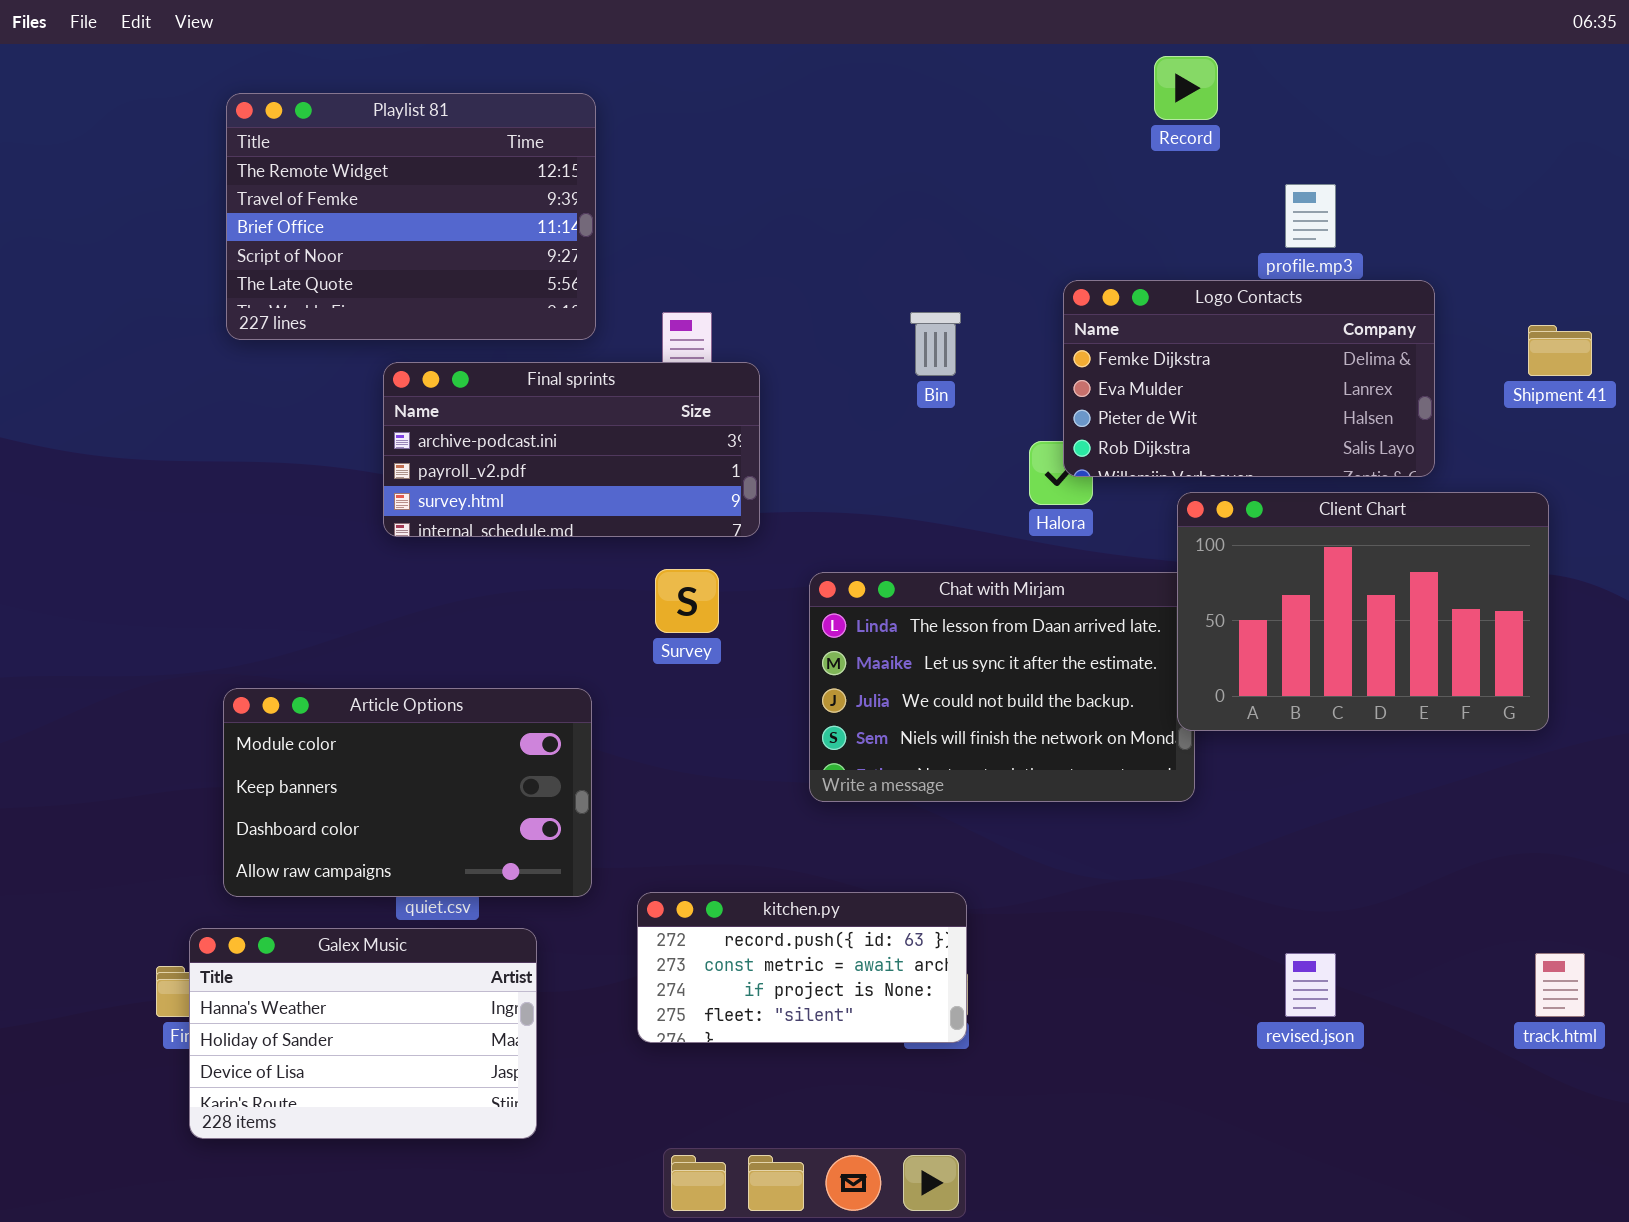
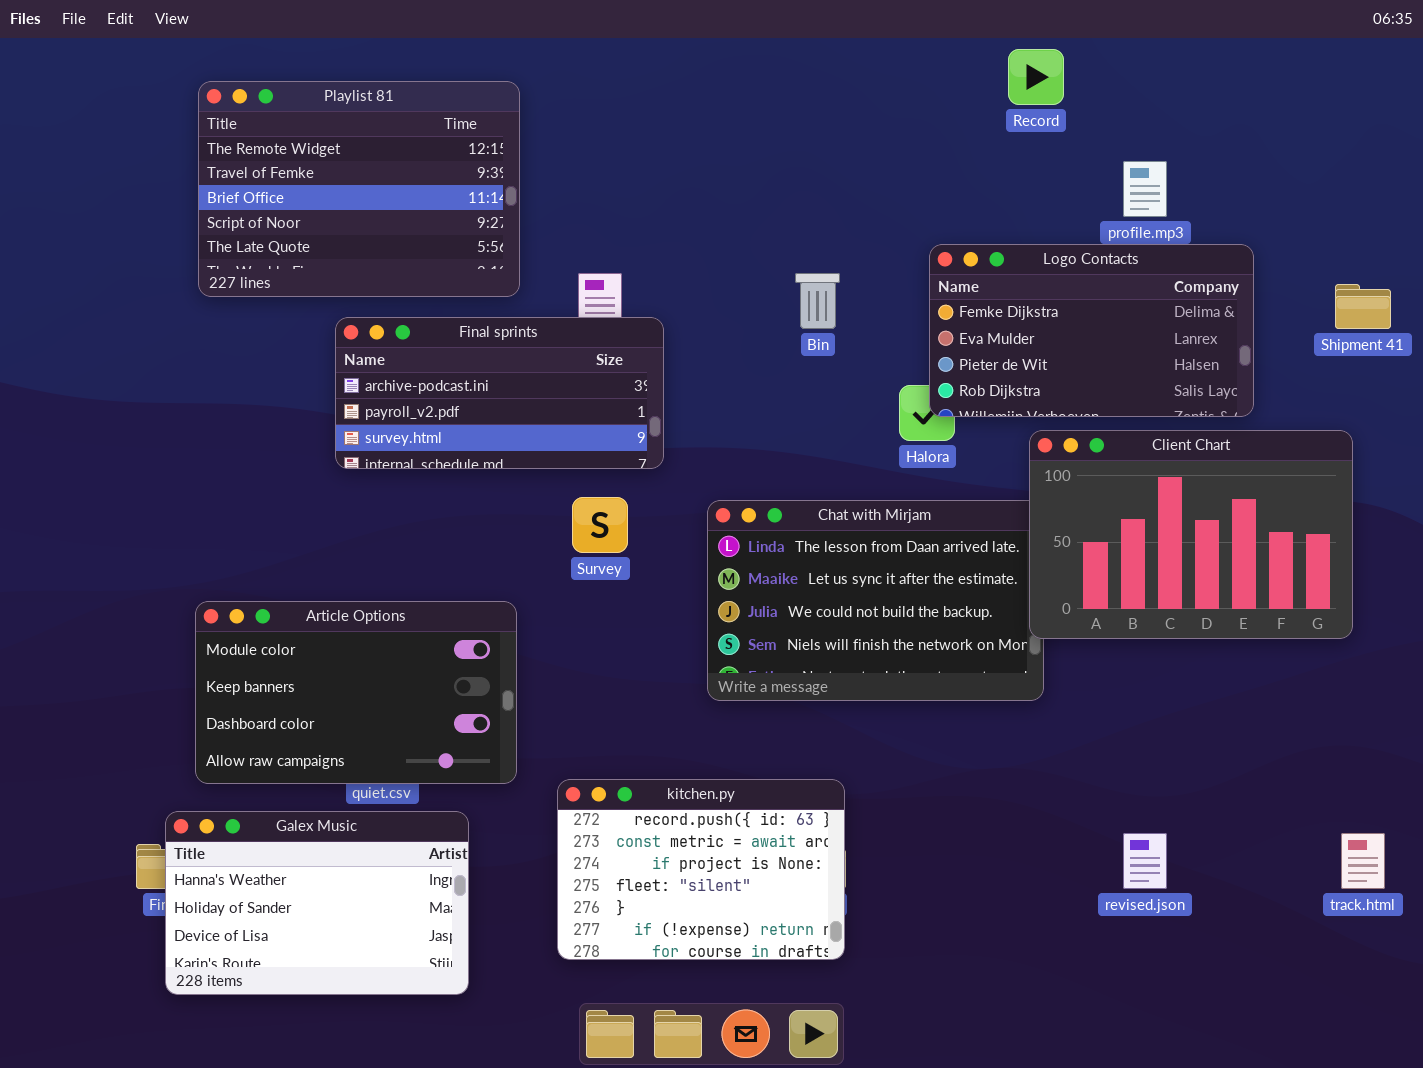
kitchen.py: [637,892,967,1043] -> [557,779,845,960], resized

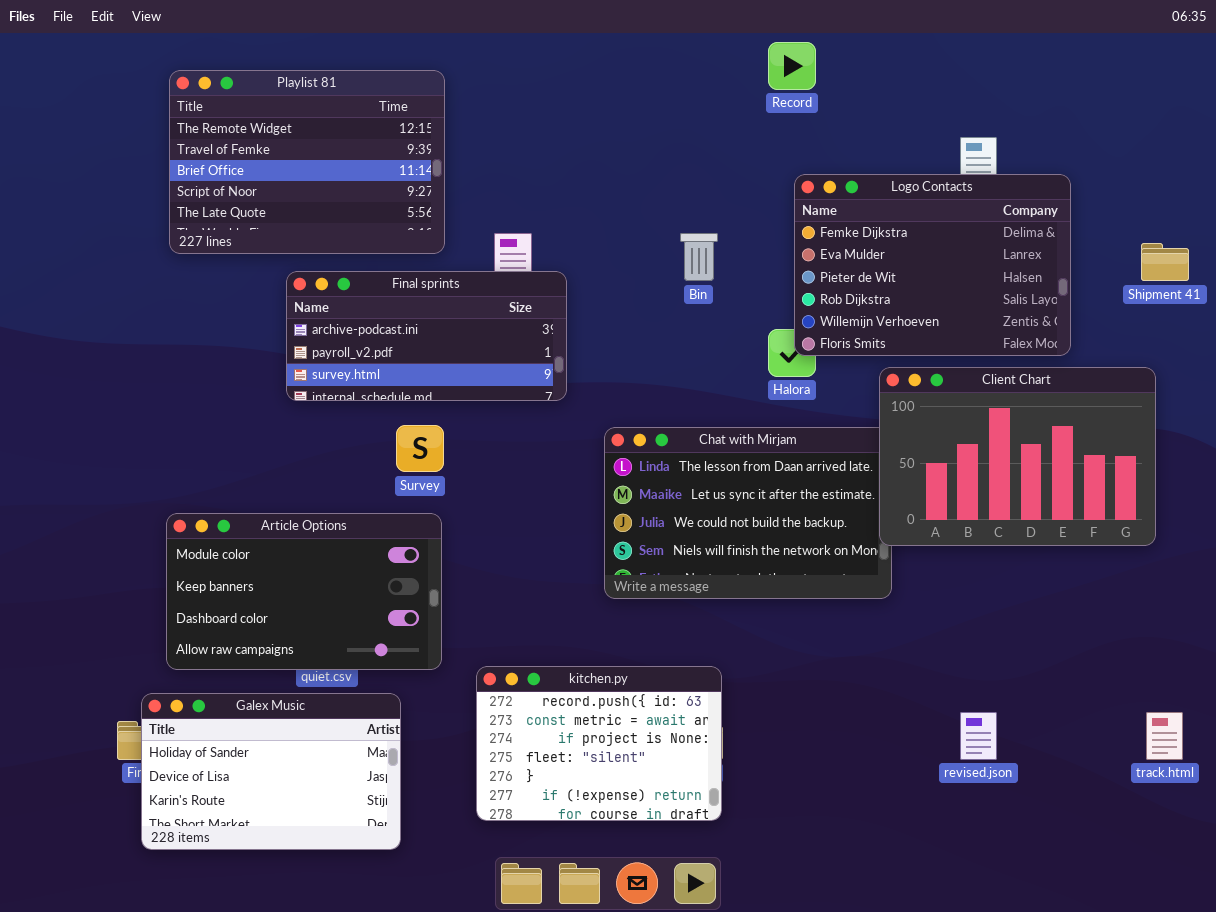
Record: [1008,49,1064,105] -> [768,42,816,90], moved
Logo Contacts: [929,244,1254,417] -> [794,174,1071,356], resized
Survey: [572,497,628,553] -> [396,425,444,472], moved
Galex Music: [165,811,469,995] -> [141,693,401,850], scrolled down 1 row

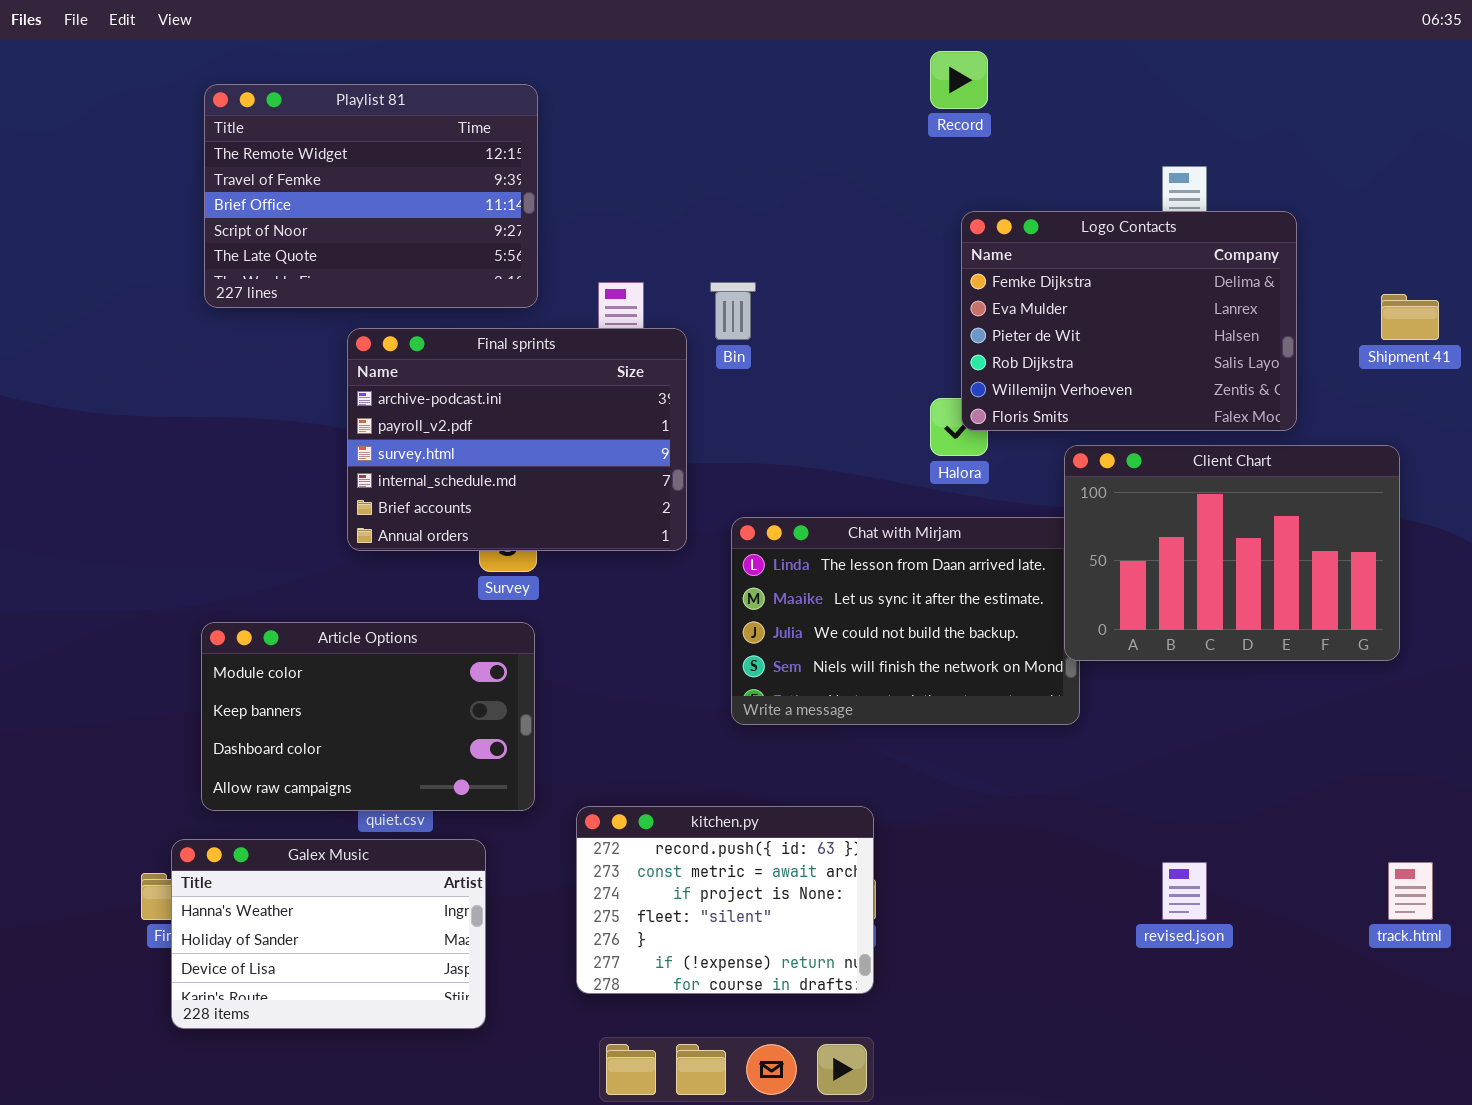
Bin: [680,233,718,281] -> [710,282,756,340], moved
Final sprints: [286,271,567,401] -> [347,328,687,551], resized
Galex Music: [141,693,401,850] -> [171,839,486,1029], scrolled up 1 row

